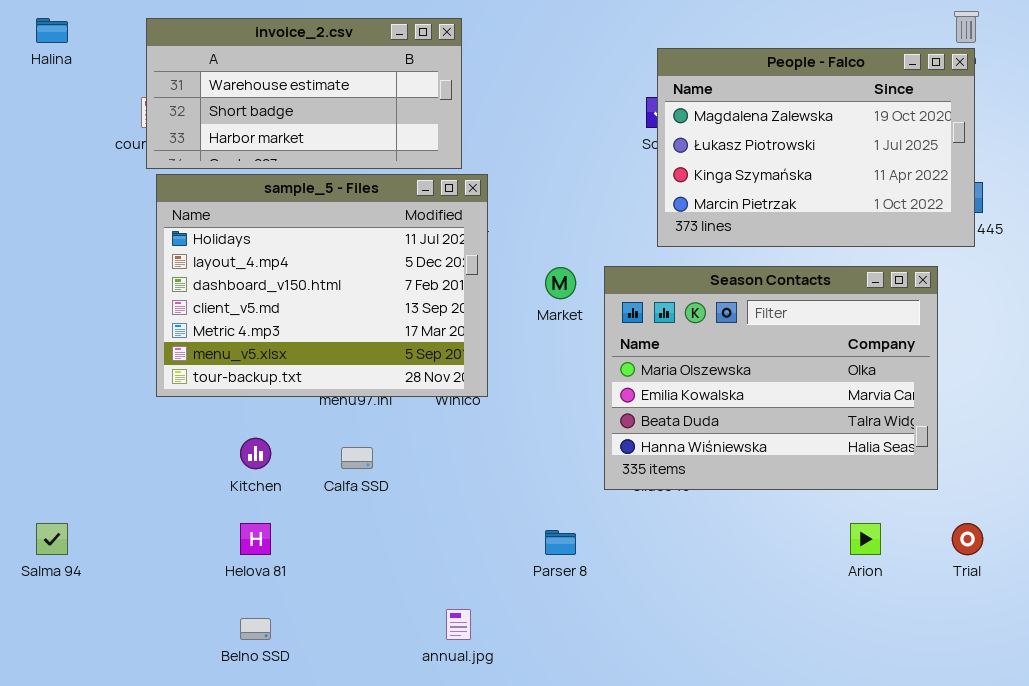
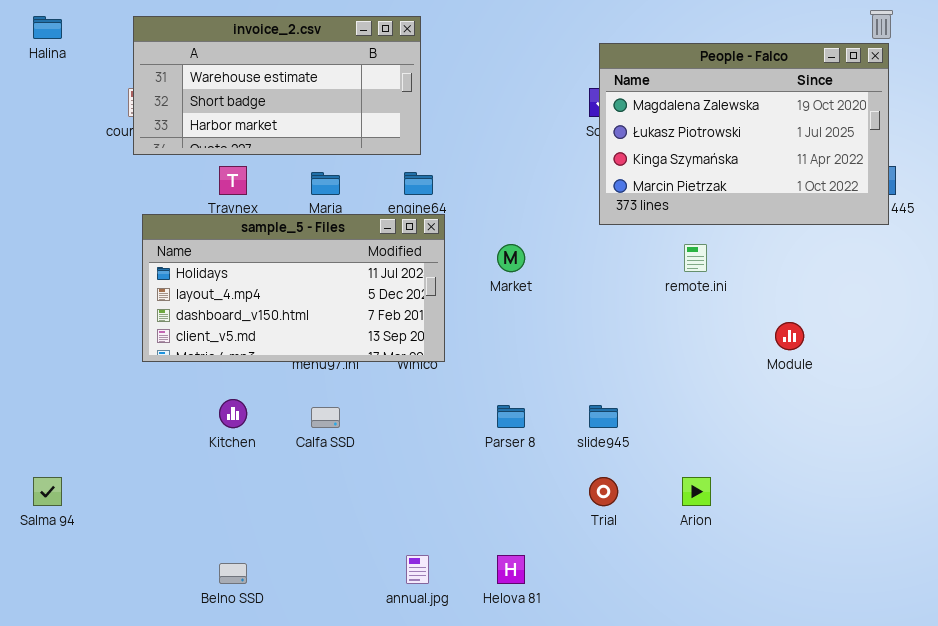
sample_5 - Files: [156,174,488,397] -> [142,214,445,362], resized
Season Contacts: [604,266,938,490] -> none, closed
Helova 81: [240,523,271,555] -> [497,555,525,584], moved
Arion: [850,523,881,555] -> [682,477,711,506], moved
Trial: [952,523,983,555] -> [589,477,618,506], moved
Parser 8: [545,530,576,555] -> [497,405,525,428], moved

